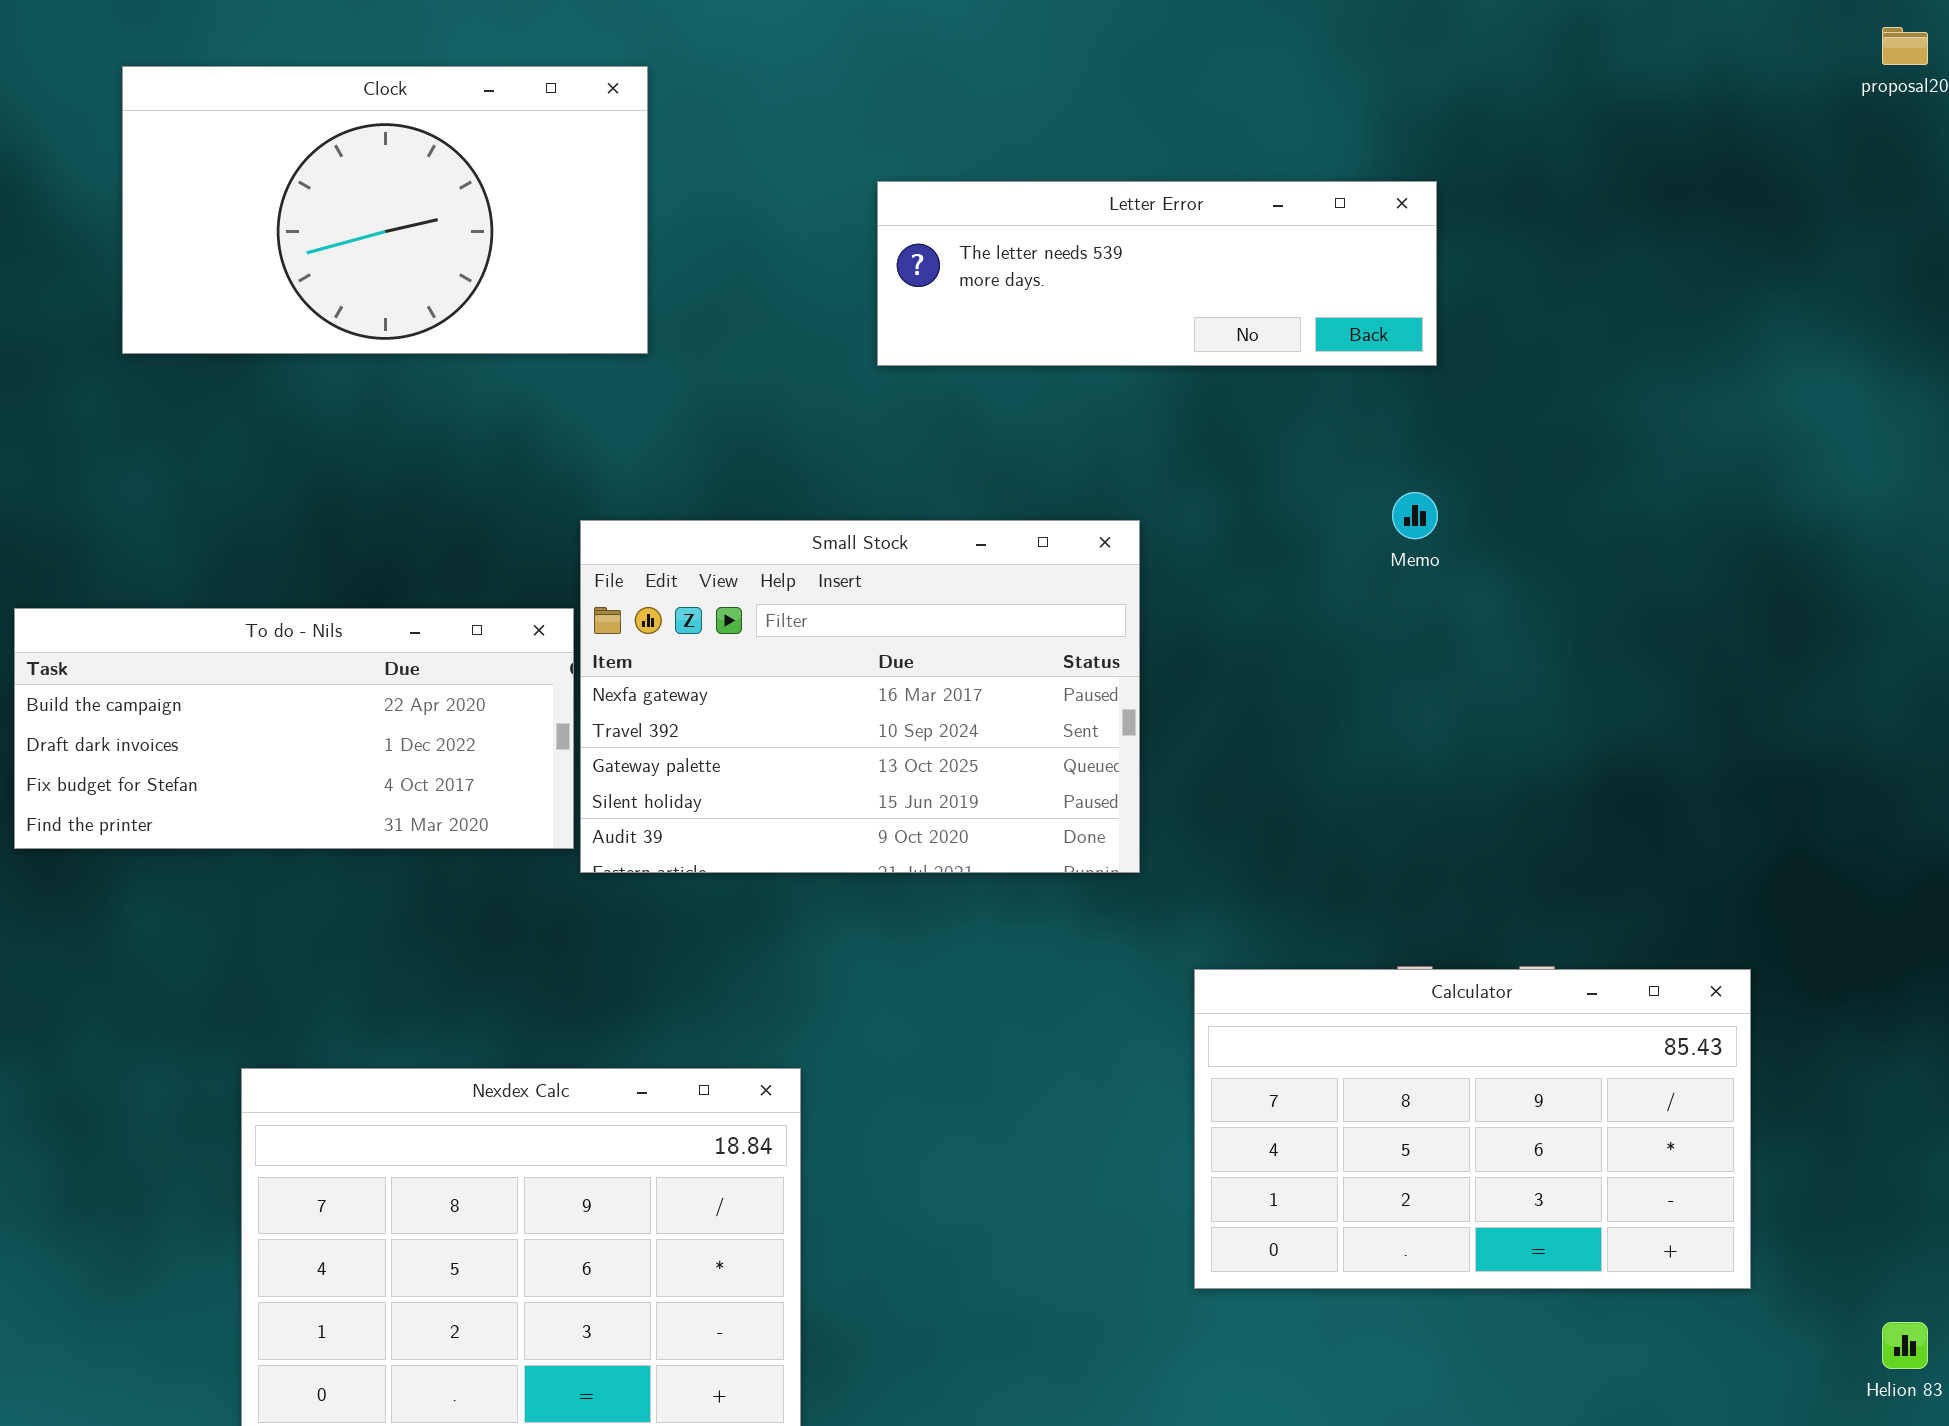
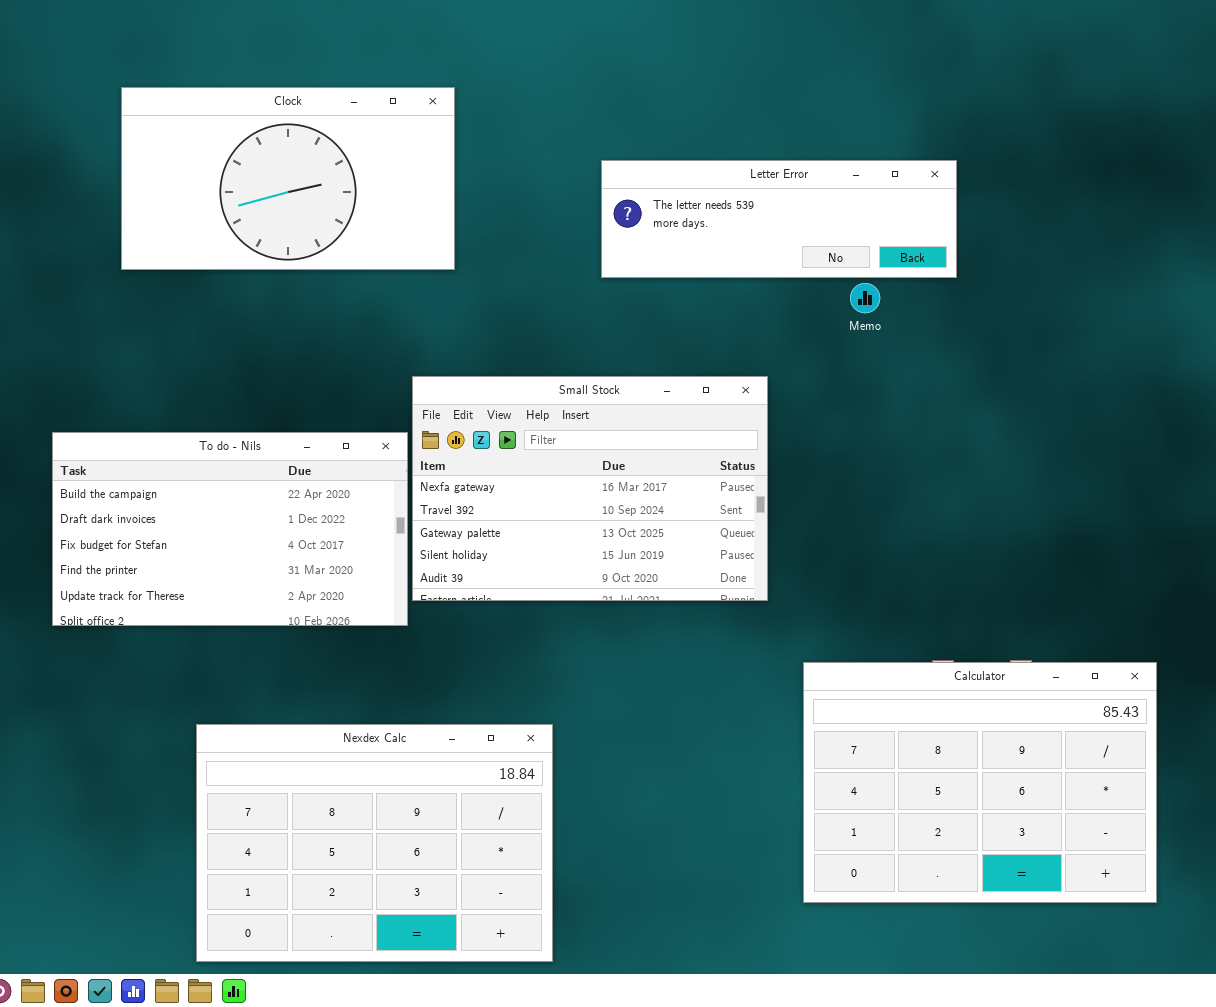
Memo: [1392,492,1438,539] -> [850,283,880,313], moved
To do - Nils: [14,608,574,849] -> [52,432,408,626], resized
Calculator: [1194,969,1751,1289] -> [803,662,1157,903], resized

